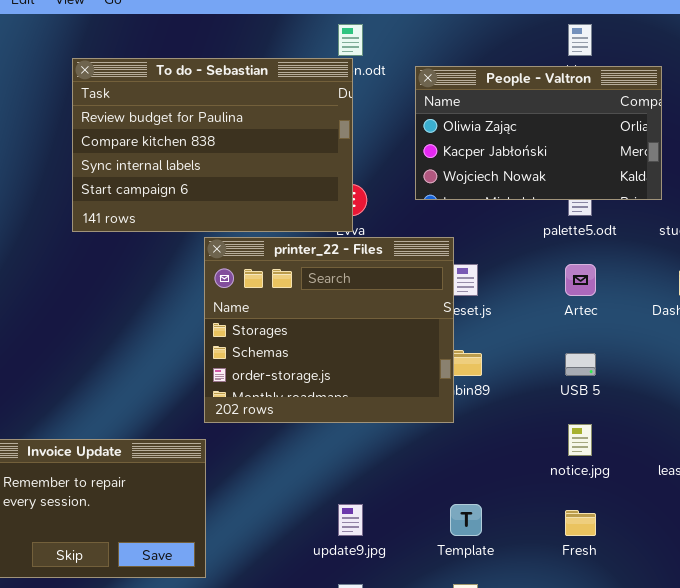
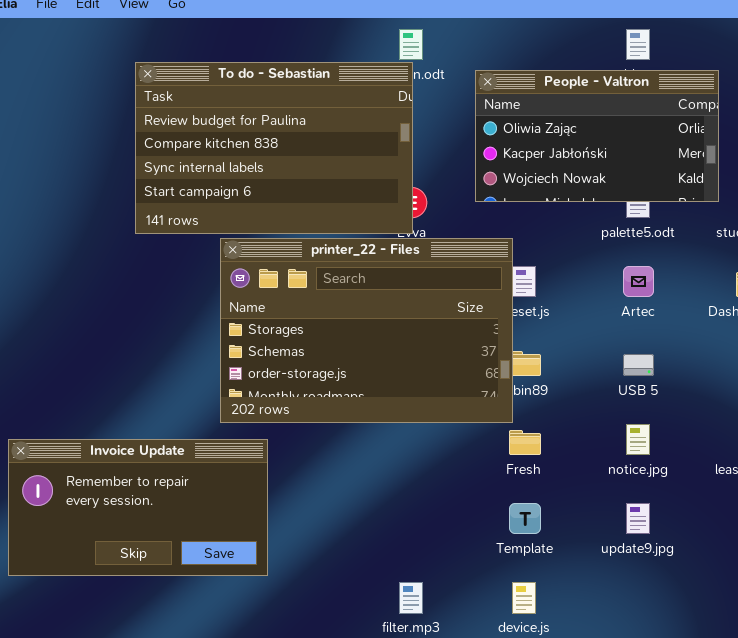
printer_22 - Files: [204,237,454,423] -> [220,238,513,423], resized
update9.jpg: [338,504,363,536] -> [626,503,650,534], moved
Fresh: [565,510,596,536] -> [509,430,541,455], moved

